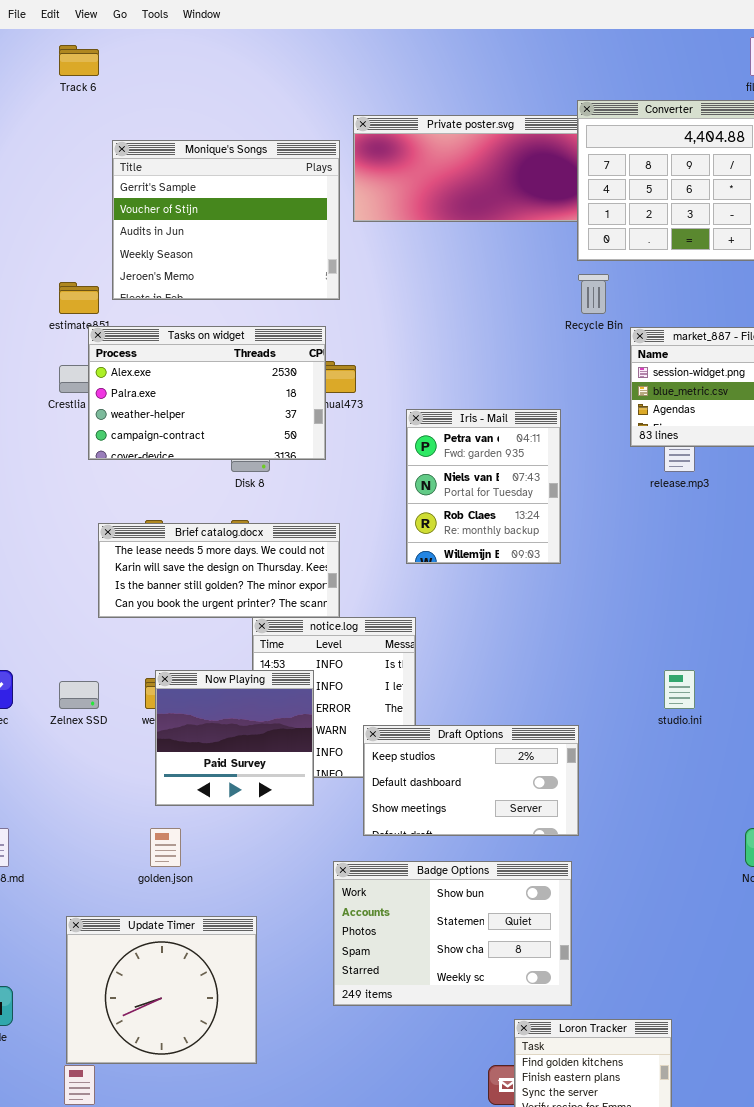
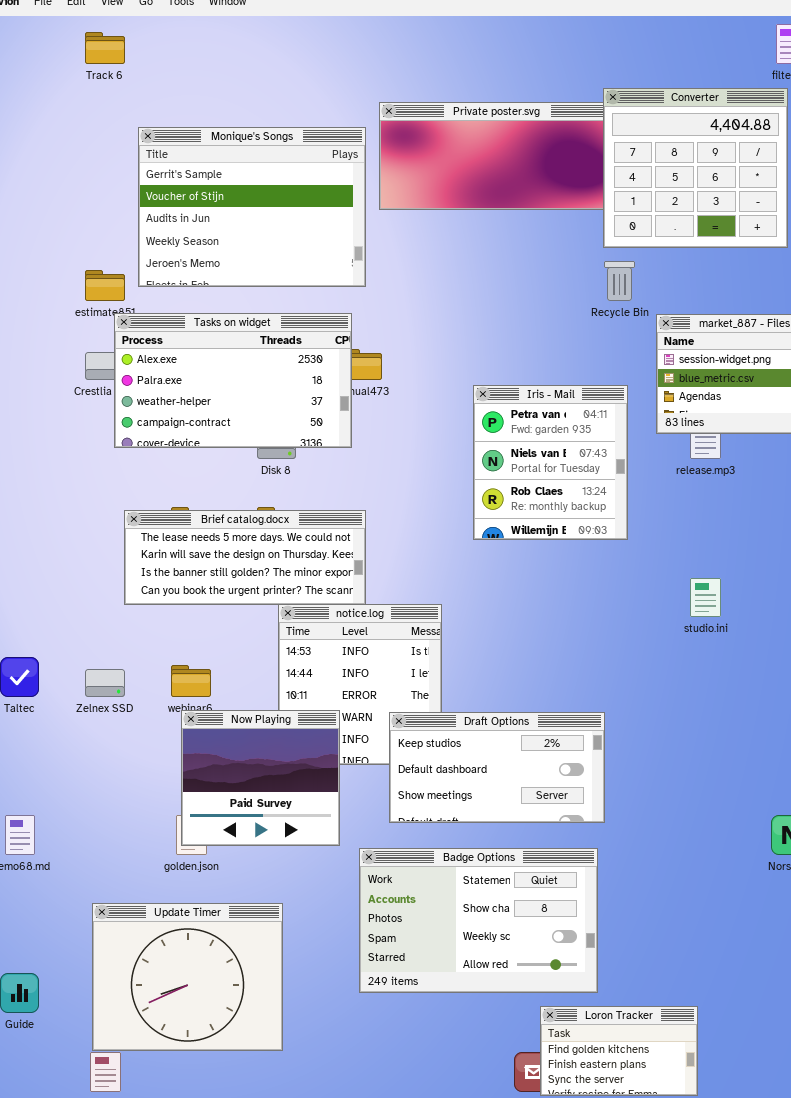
Iris - Mail: [406,409,561,564] -> [473,385,628,540], moved
Now Playing: [155,670,314,806] -> [181,710,340,846], moved
studio.ini: [664,670,695,709] -> [690,578,721,617], moved
Badge Options: [333,861,572,1006] -> [359,848,598,993], scrolled down 1 row

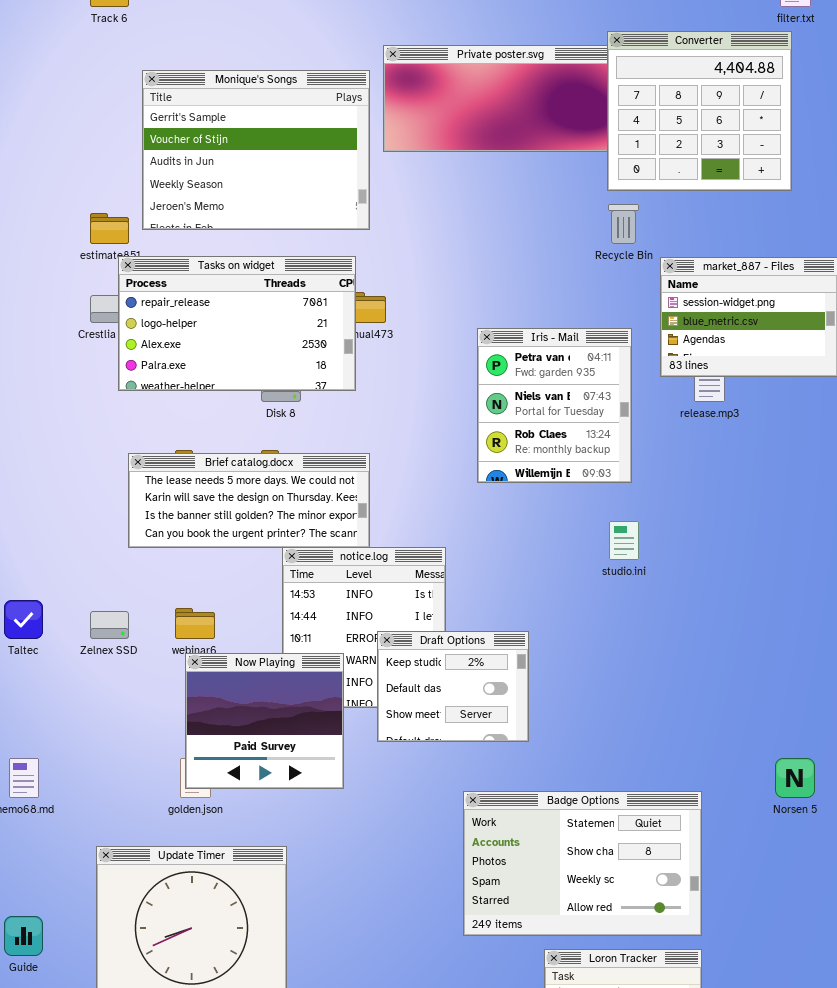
Tasks on widget: [114,313,352,448] -> [118,256,356,391], scrolled up 2 rows
studio.ini: [690,578,721,617] -> [609,521,639,560], moved
Draft Options: [389,712,605,823] -> [377,631,529,742], moved, resized
Badge Options: [359,848,598,993] -> [463,791,702,936], moved

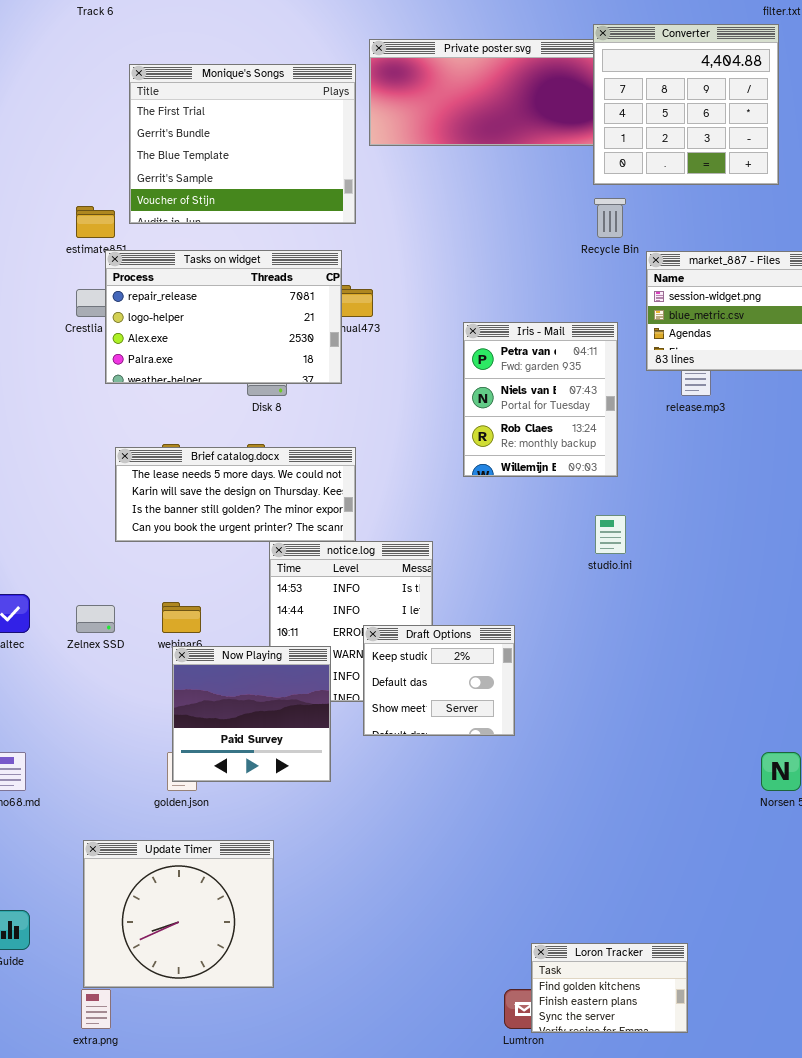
Monique's Songs: [142,70,370,230] -> [129,64,356,224], scrolled up 3 rows
Badge Options: [463,791,702,936] -> none, closed

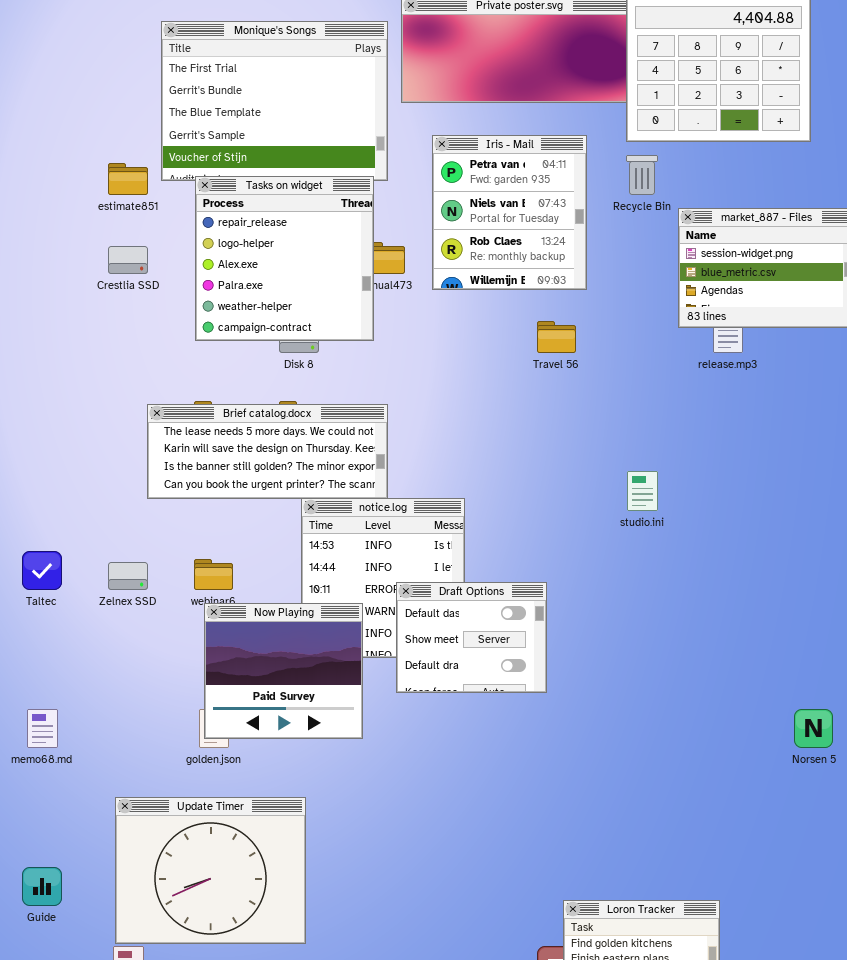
Tasks on widget: [105,250,342,384] -> [195,176,374,341], resized
Iris - Mail: [463,322,618,477] -> [432,135,587,290], moved
Draft Options: [363,625,515,736] -> [396,582,547,693], scrolled down 1 row

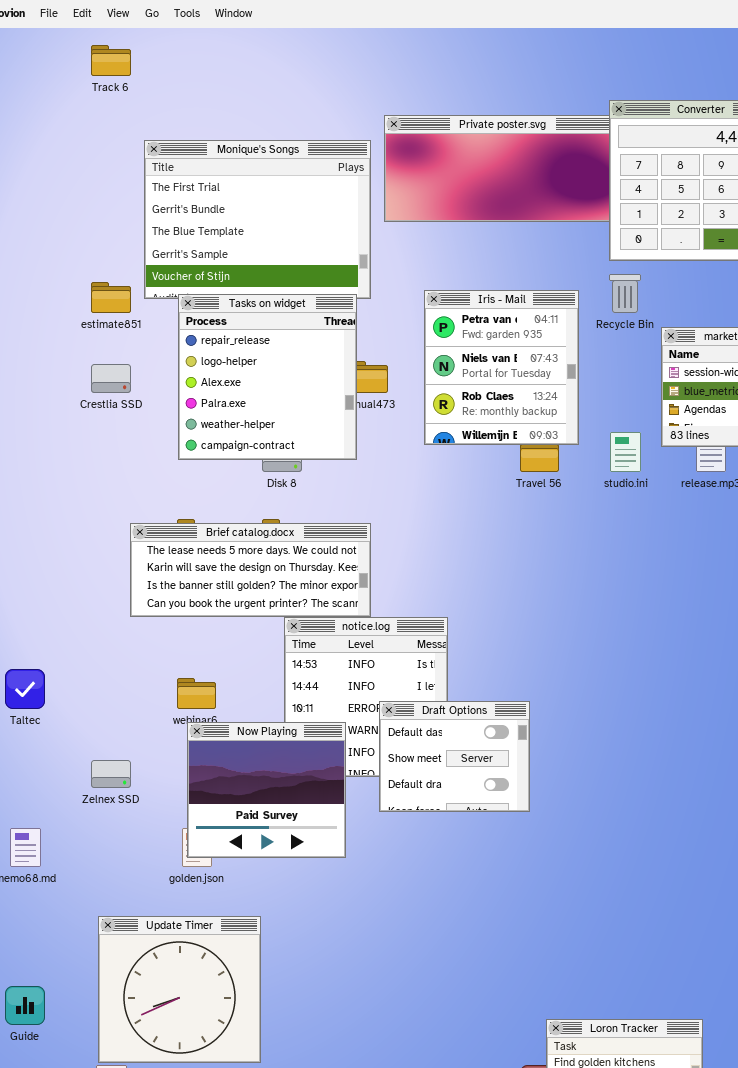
Iris - Mail: [432,135,587,290] -> [424,290,579,445], moved
studio.ini: [627,471,658,511] -> [610,432,641,472], moved
Zelnex SSD: [108,562,148,590] -> [91,760,131,788], moved
Update Timer: [115,797,306,944] -> [98,916,261,1063], resized

